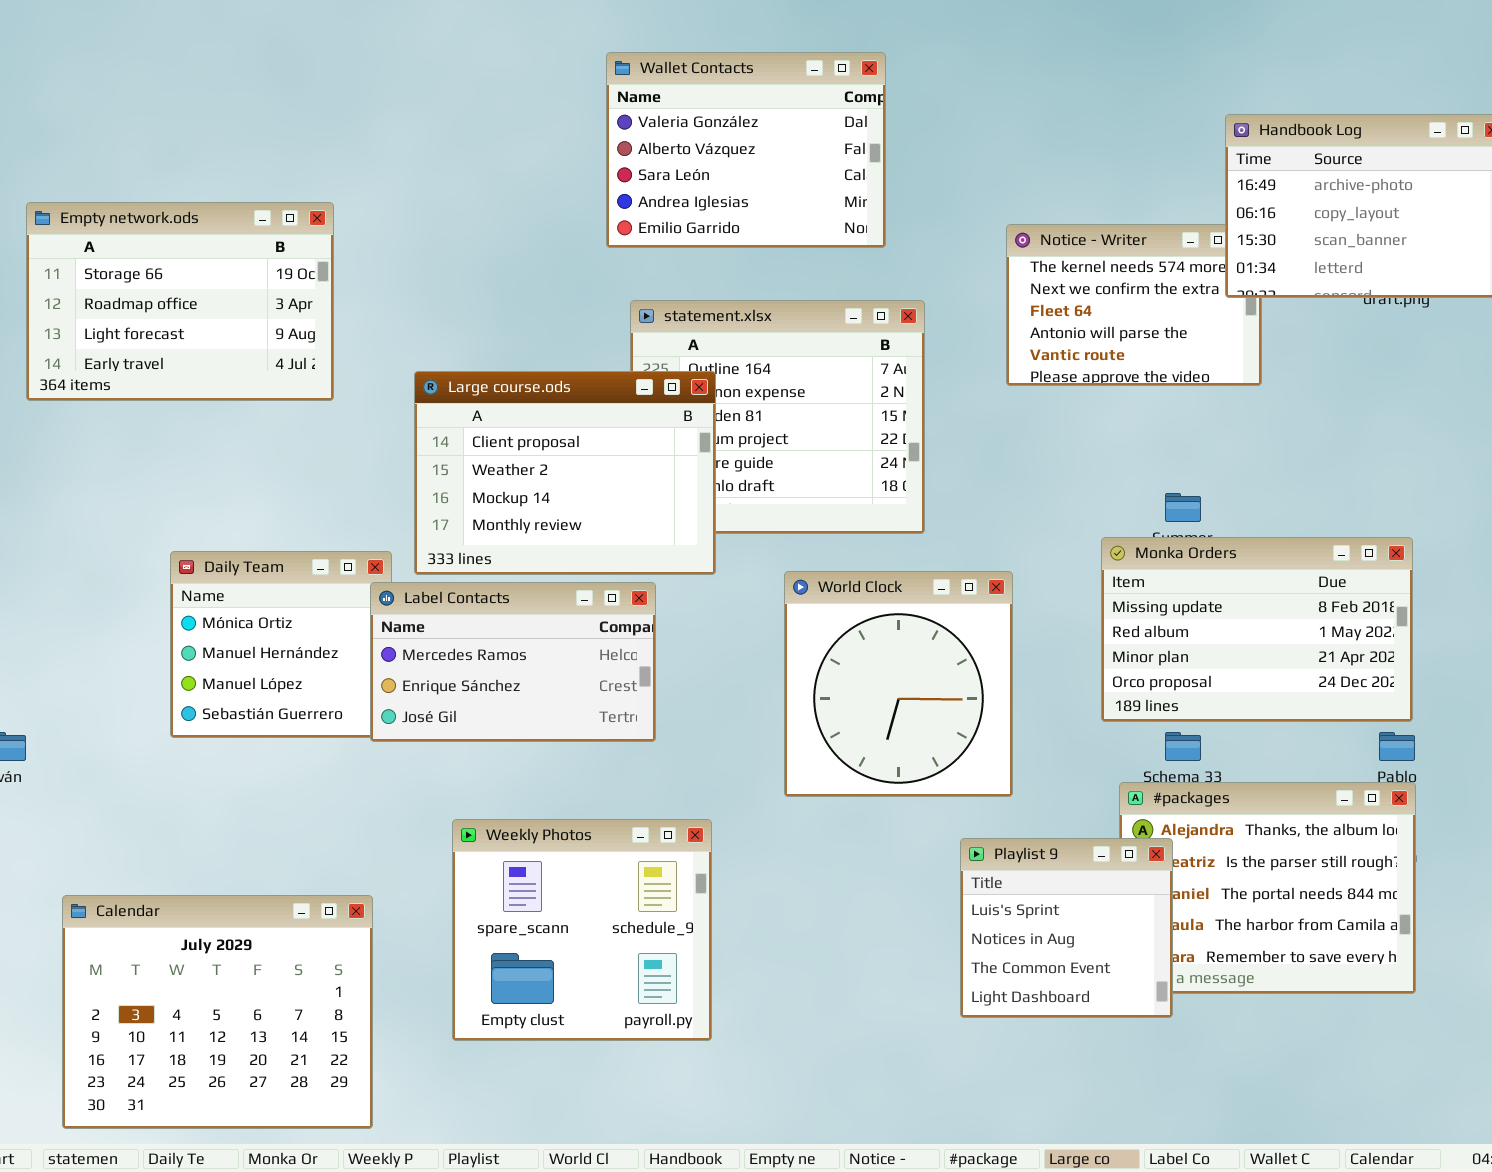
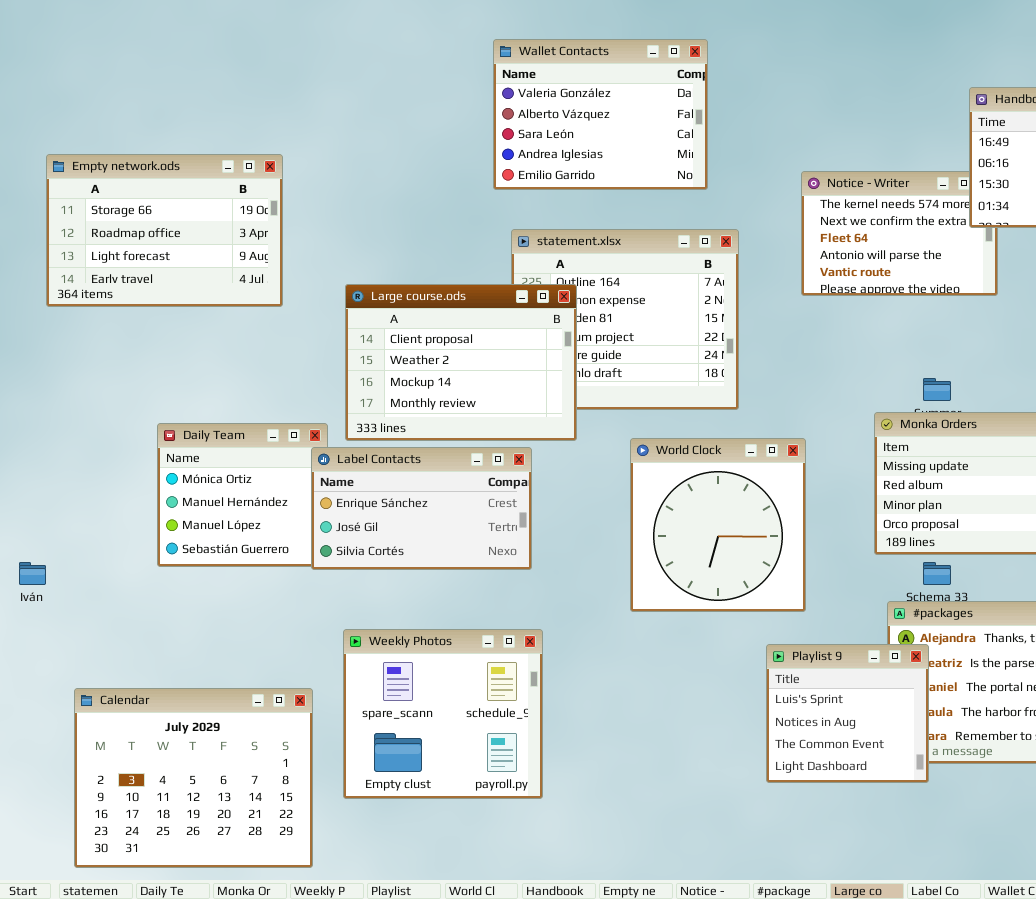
Label Contacts: [370,582,656,742] -> [311,447,532,570], scrolled down 1 row
Weekly Photos: [452,819,712,1041] -> [343,629,543,799], moved

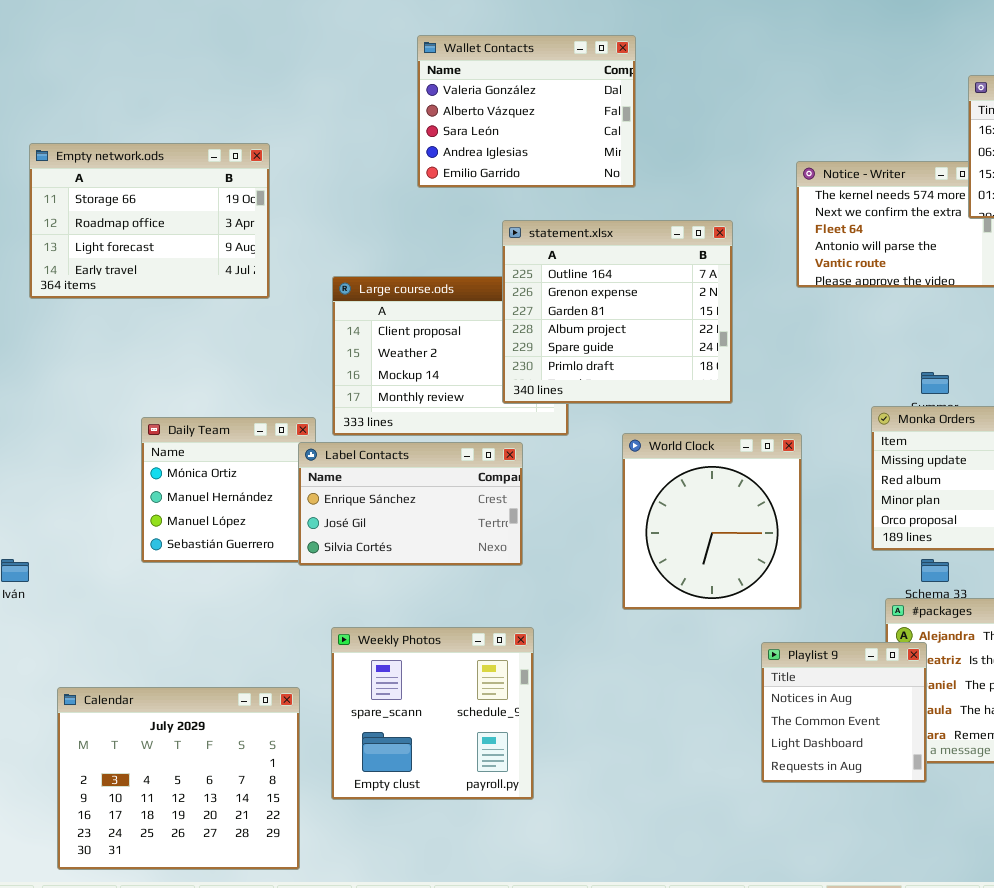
Wallet Contacts: [493,39,708,190] -> [417,35,636,188], moved
statement.xlsx: [511,229,739,410] -> [502,220,733,404], raised
Playlist 9: [766,644,929,783] -> [761,642,927,783], scrolled down 1 row

